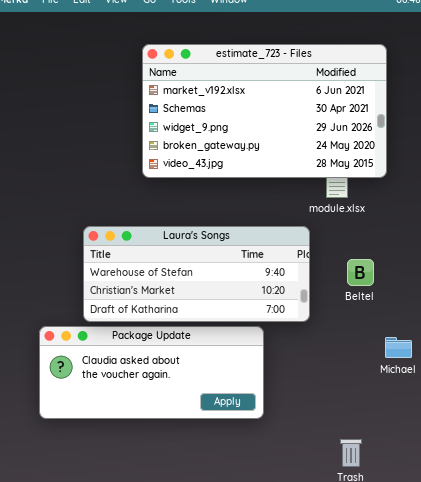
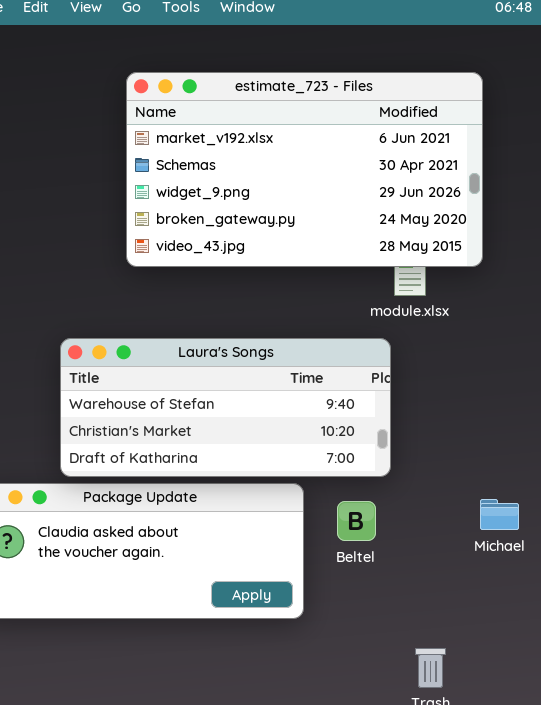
Laura's Songs: [83,226,310,322] -> [60,338,391,477], moved
Beltel: [347,259,374,286] -> [337,501,376,541], moved

